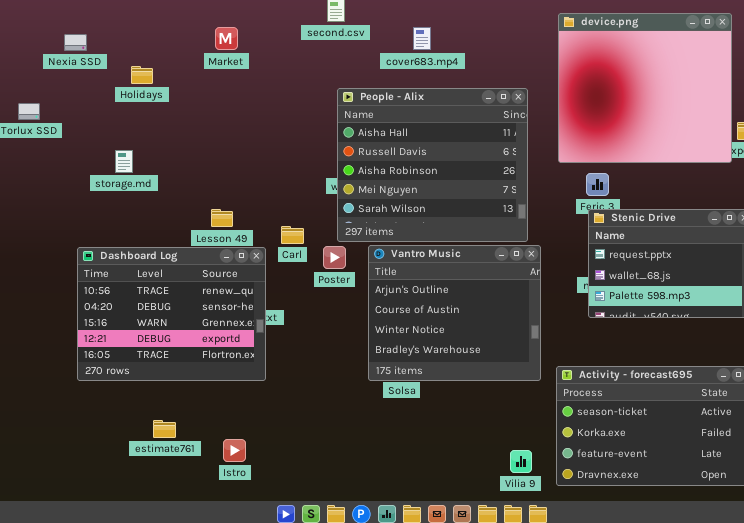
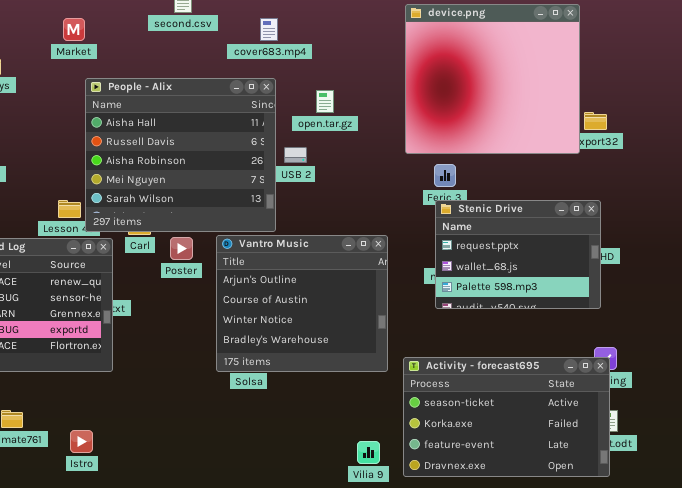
People - Alix: [337,88,528,242] -> [85,78,276,232], moved

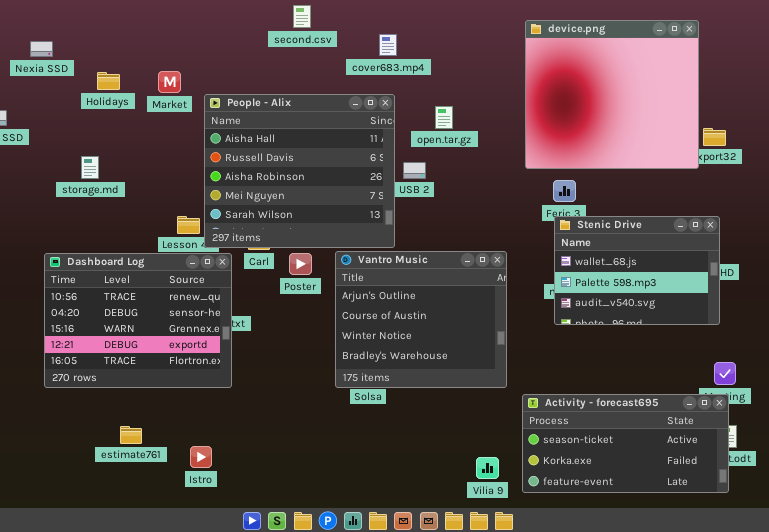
Market: [63,18,85,41] -> [158,71,181,93], moved
Stenic Drive: [435,200,601,309] -> [554,216,720,325], scrolled down 1 row
Activity - forecast695: [403,357,610,477] -> [522,394,729,493], resized

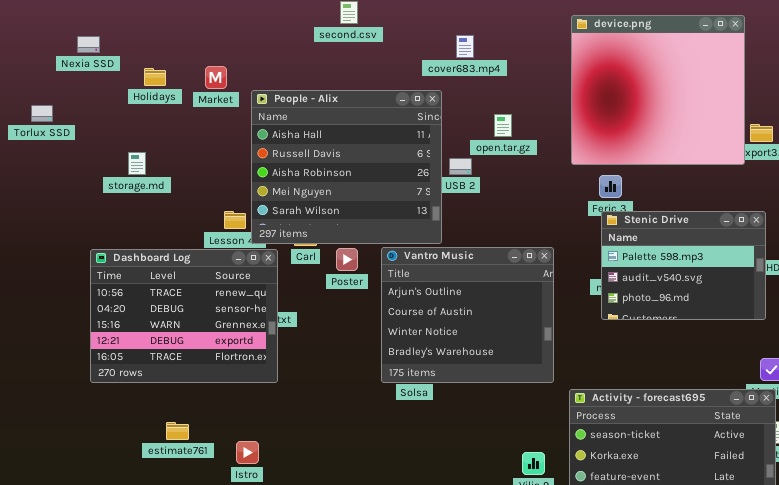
cover683.mp4: [379,34,397,56] -> [456,35,474,58], moved
open.tar.gz: [435,106,453,129] -> [494,114,512,137], moved
Stenic Drive: [554,216,720,325] -> [601,211,766,320], scrolled down 1 row

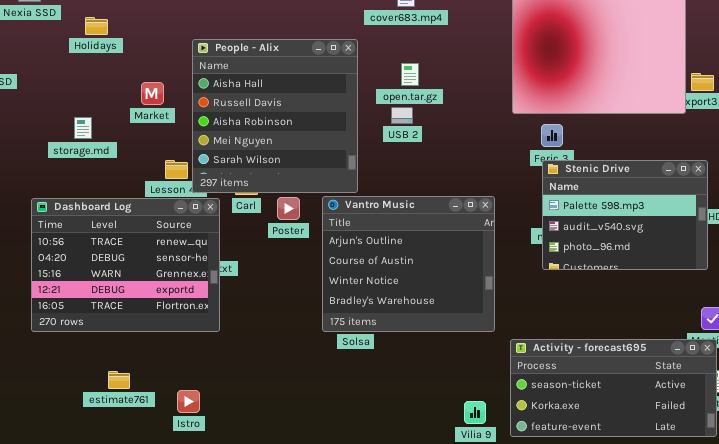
Market: [205,66,227,89] -> [141,82,164,105], moved
People - Alix: [251,90,442,244] -> [192,39,358,193], resized
open.tar.gz: [494,114,512,137] -> [401,63,419,86], moved
storage.md: [128,152,146,175] -> [74,117,92,139], moved

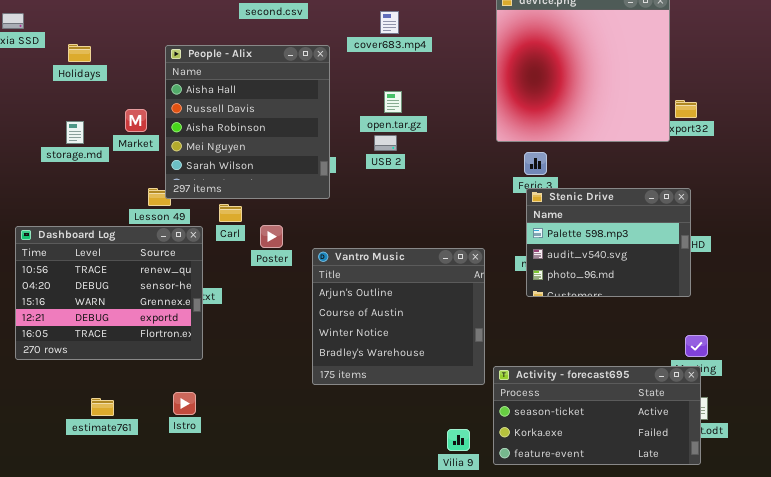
People - Alix: [192,39,358,193] -> [165,45,330,199], moved
storage.md: [74,117,92,139] -> [66,121,84,144], moved
Vantro Music: [322,196,495,332] -> [312,248,485,385], moved
Istro: [177,390,200,413] -> [173,392,196,415], moved

